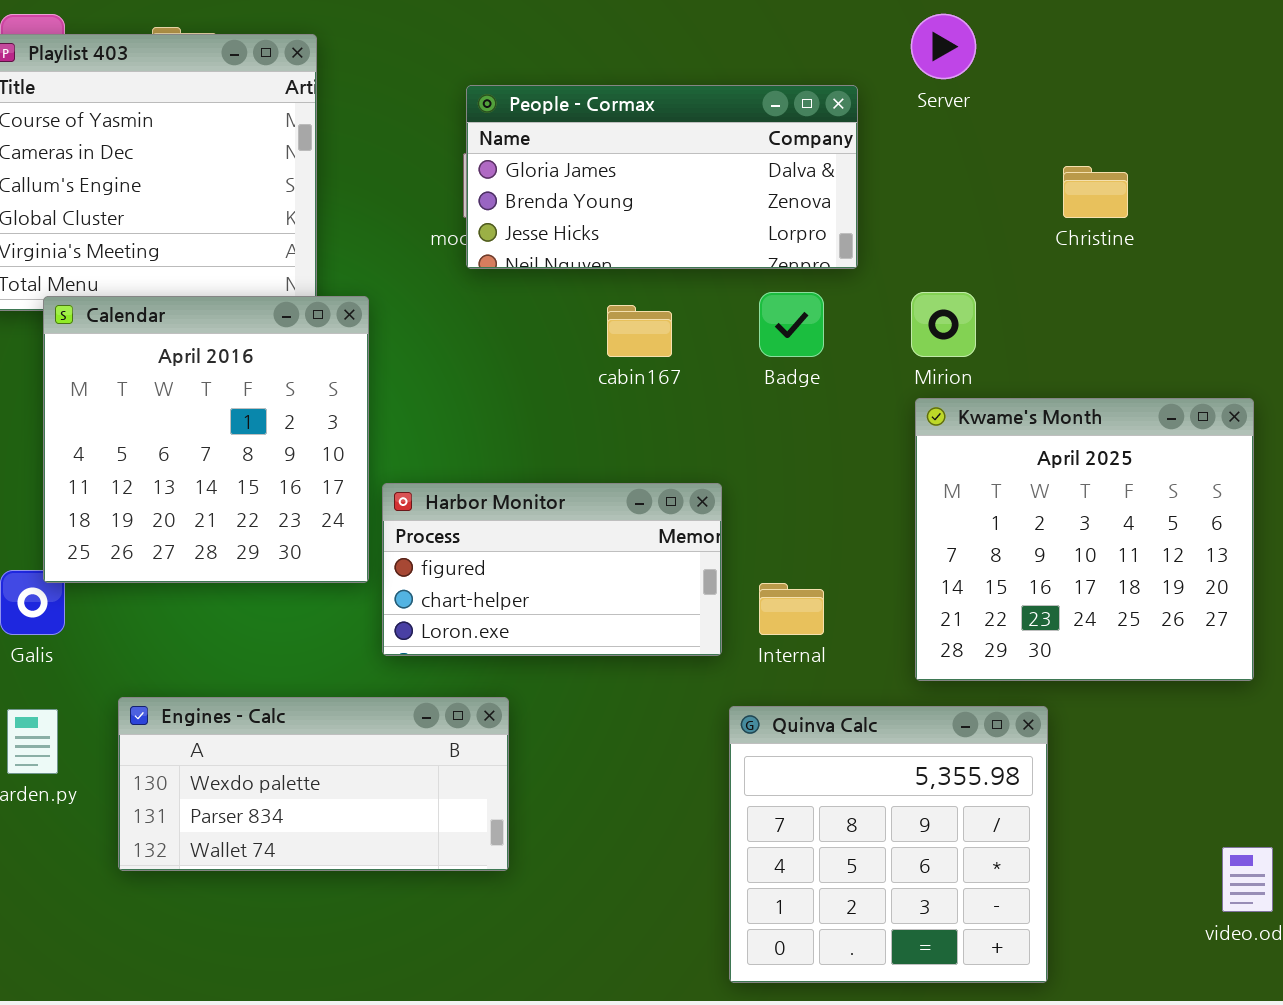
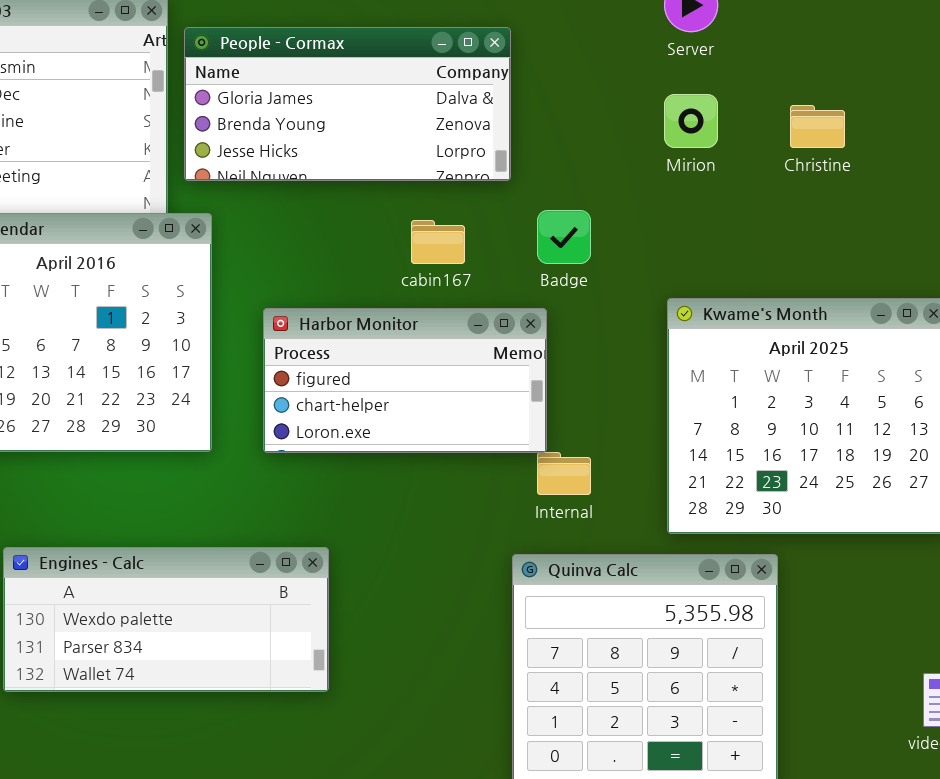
People - Cormax: [466,85,858,269] -> [184,27,511,181], moved
Mirion: [911,292,976,357] -> [664,94,718,148], moved
Harbor Monitor: [382,483,722,656] -> [263,308,547,453], moved

